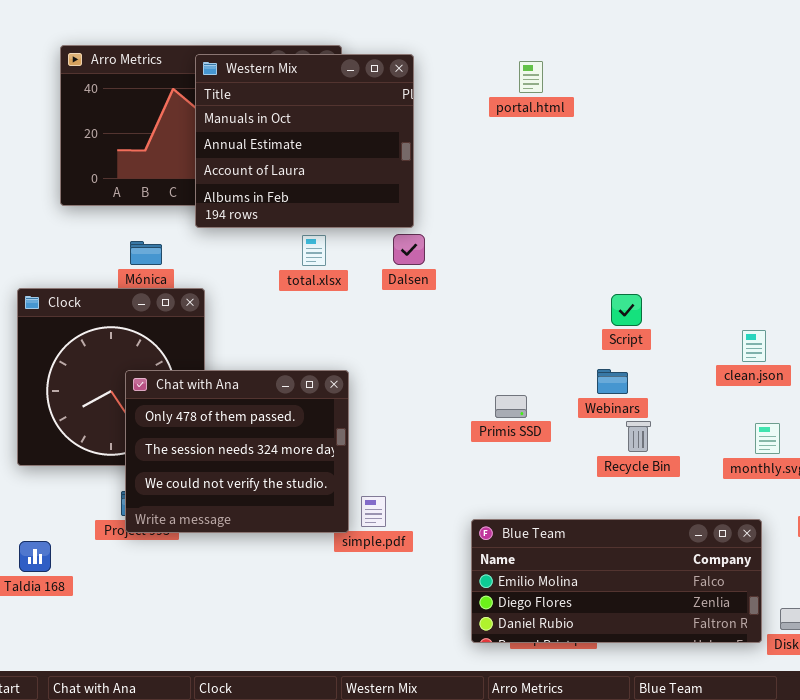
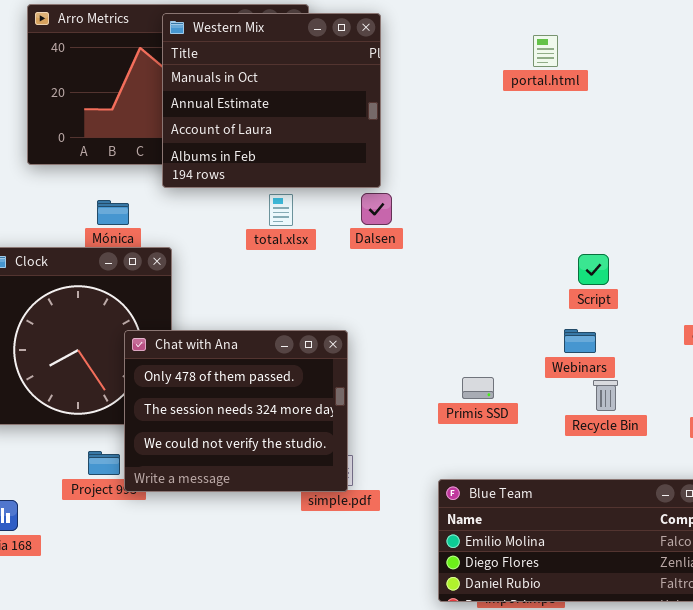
portal.html: [519,61,543,93] -> [533,35,558,67], moved
Chat with Ana: [125,370,349,533] -> [124,330,348,492], moved
Primis SSD: [495,395,527,418] -> [462,377,494,399], moved

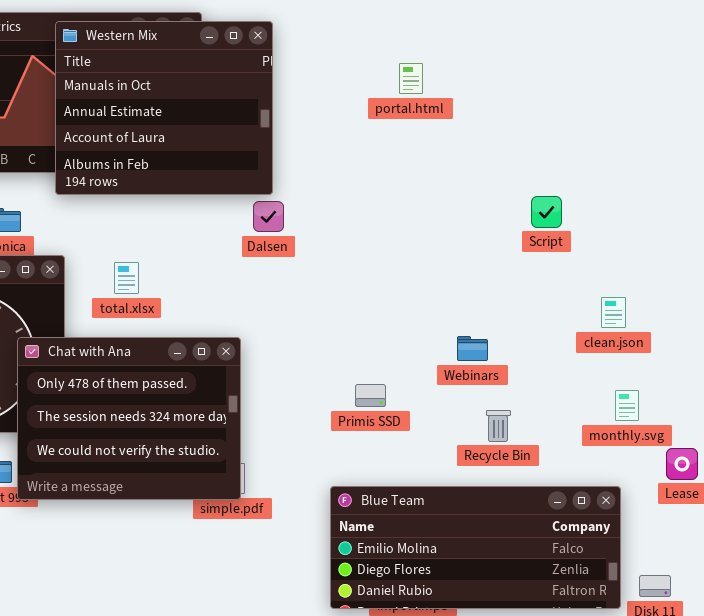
portal.html: [533,35,558,67] -> [399,63,423,94], moved
total.xlsx: [269,194,293,226] -> [114,262,139,294], moved
Script: [578,254,609,285] -> [531,196,562,228], moved
Recycle Bin: [593,380,618,411] -> [486,410,511,442], moved

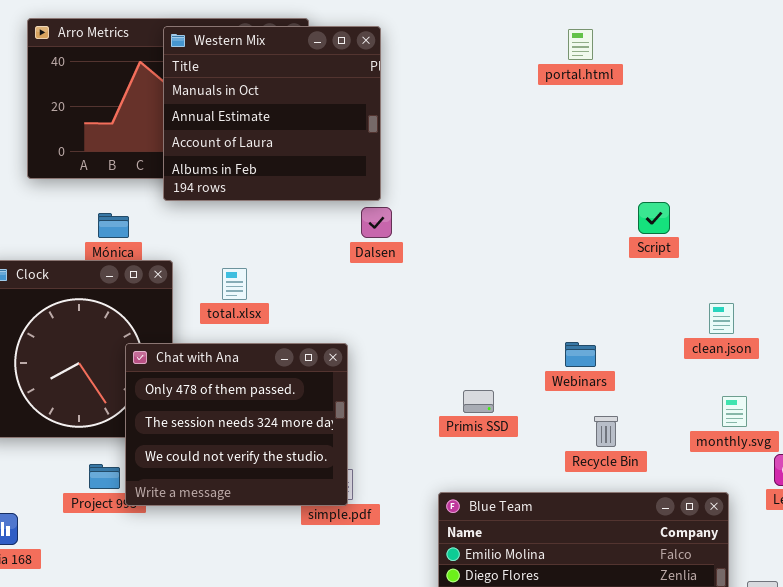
portal.html: [399,63,423,94] -> [568,29,593,60], moved

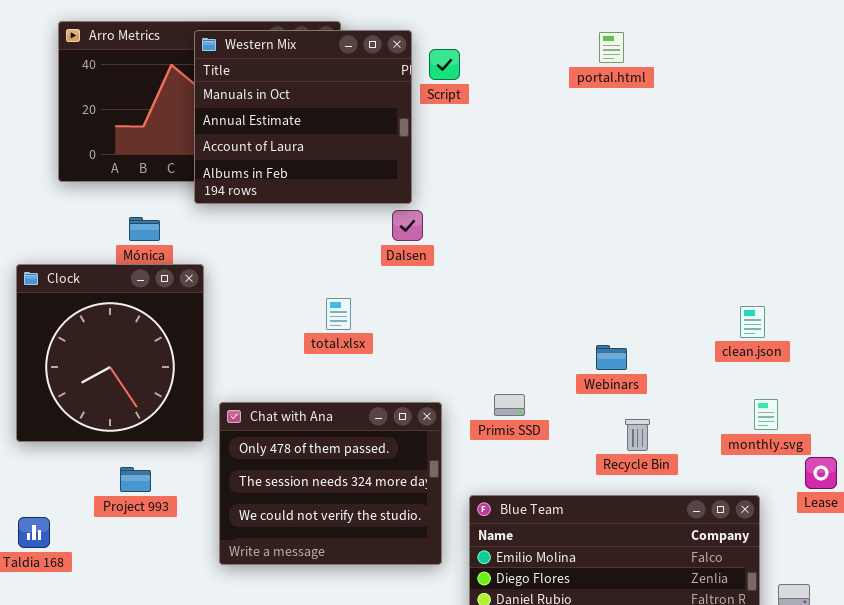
Script: [638,202,670,234] -> [429,49,460,80], moved
total.xlsx: [222,268,247,300] -> [326,298,351,330], moved
Chat with Ana: [125,343,348,506] -> [219,402,442,565], moved

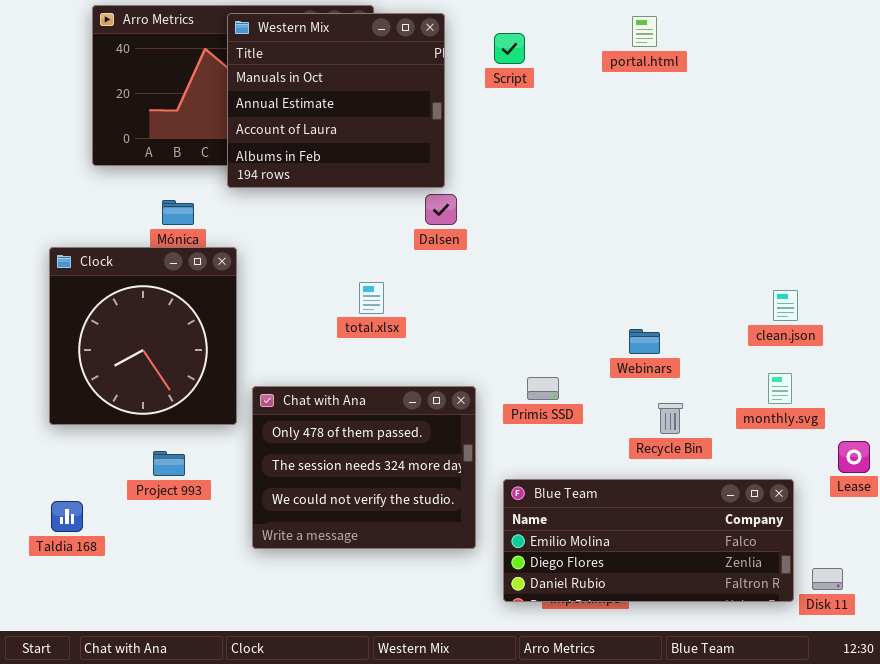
Script: [429,49,460,80] -> [494,33,525,64], moved
monthly.svg: [754,399,778,430] -> [768,373,792,404], moved

